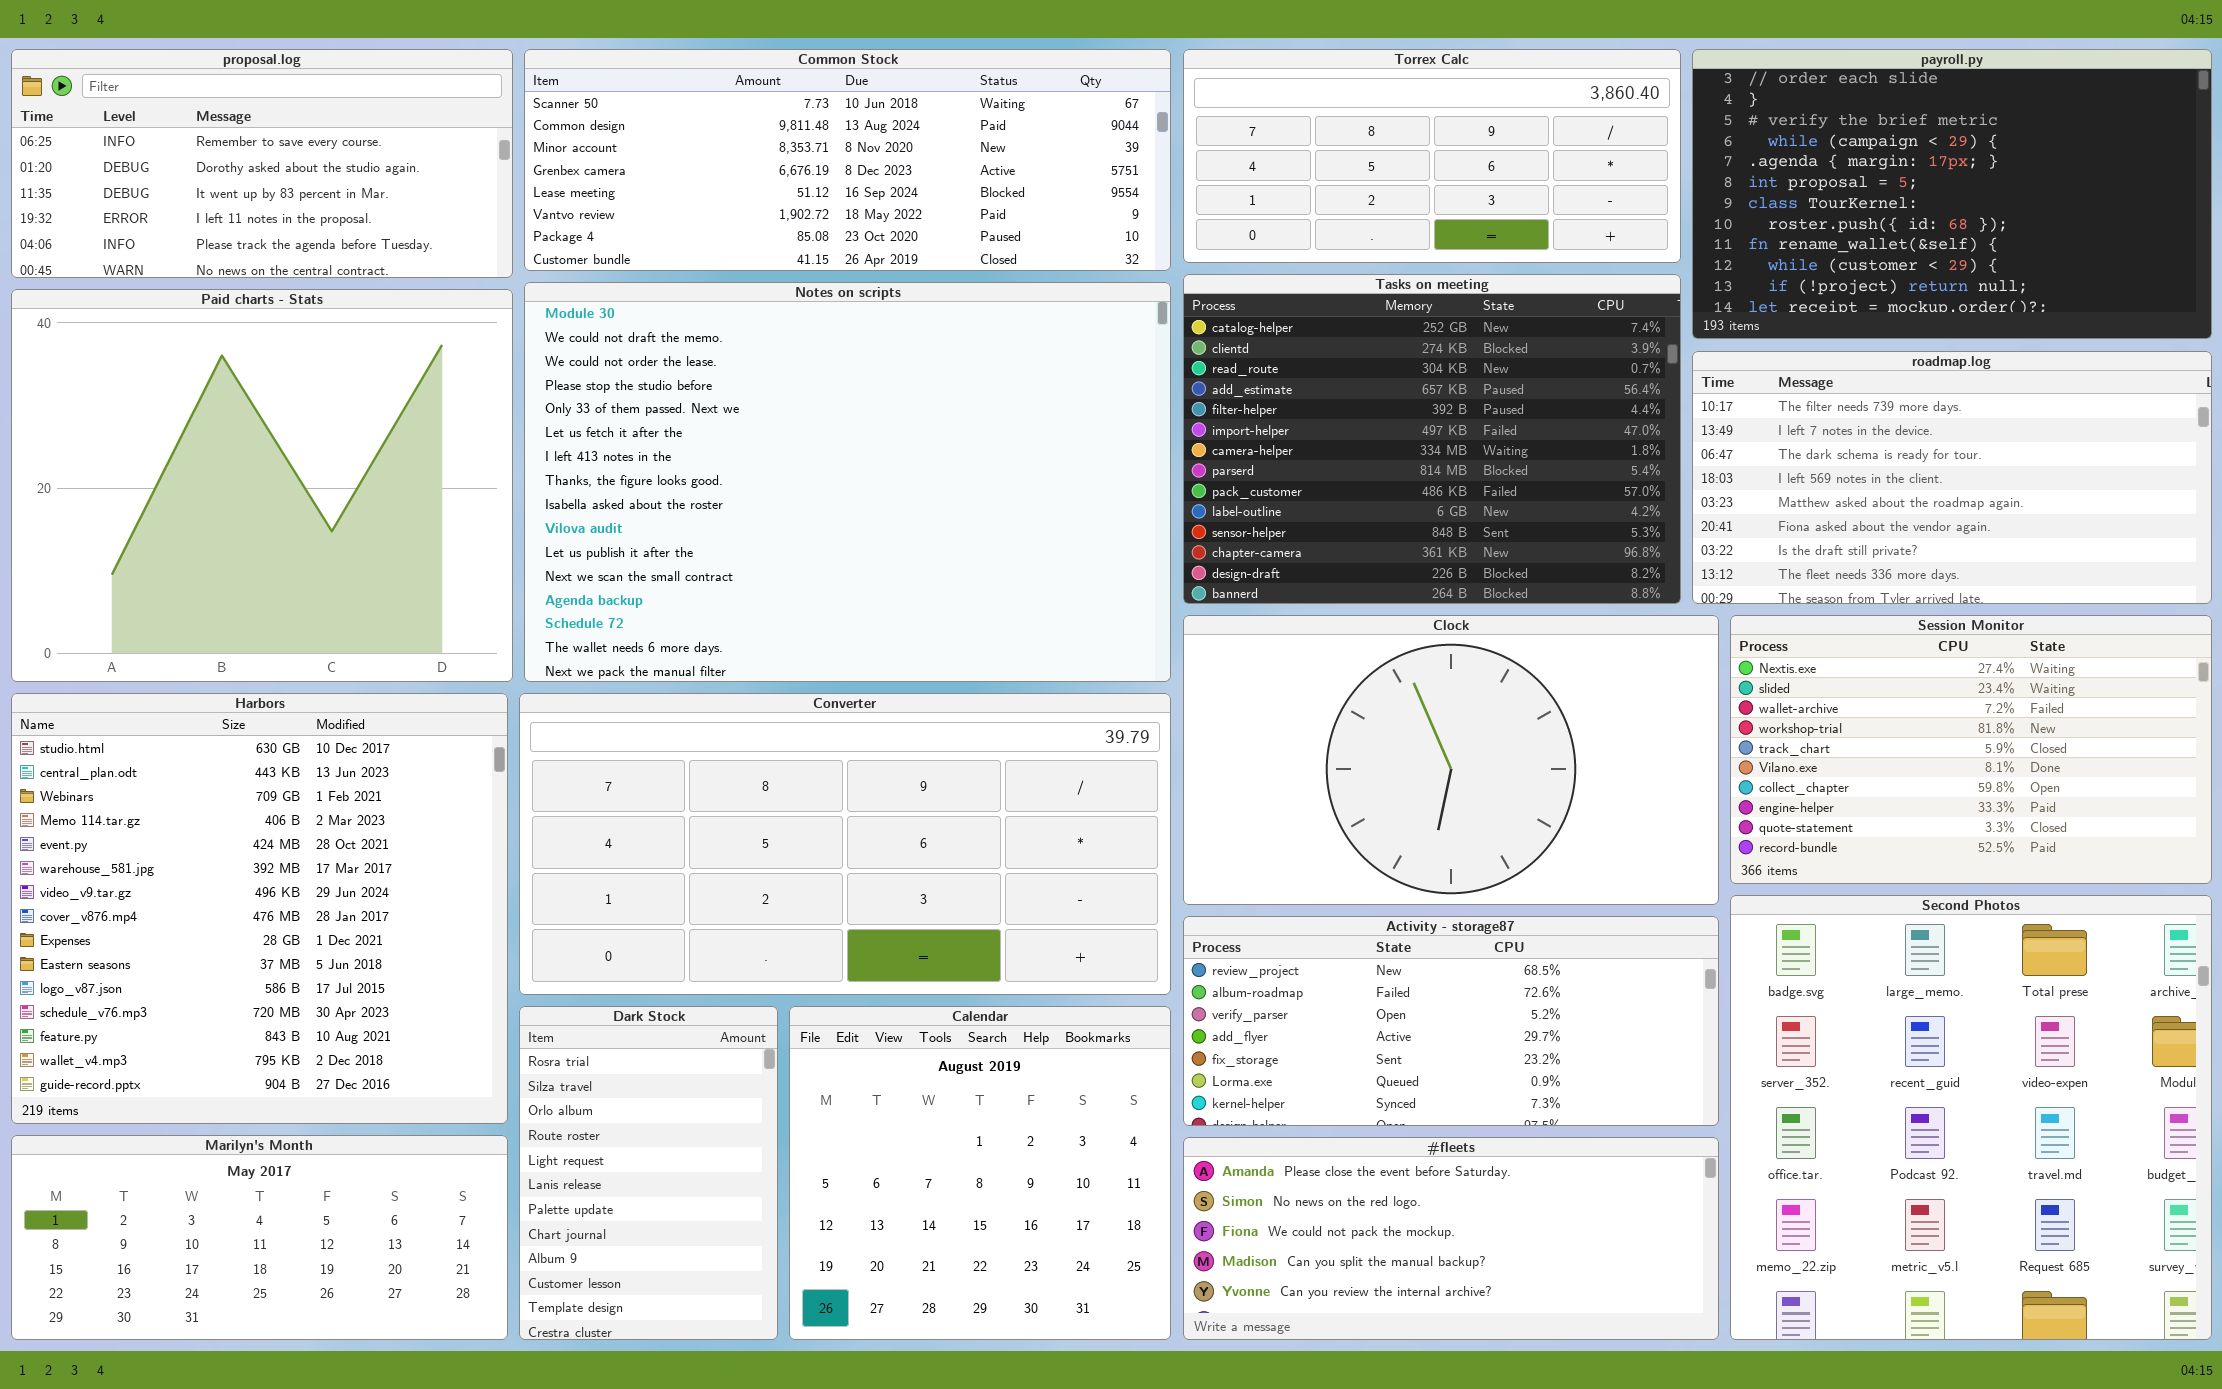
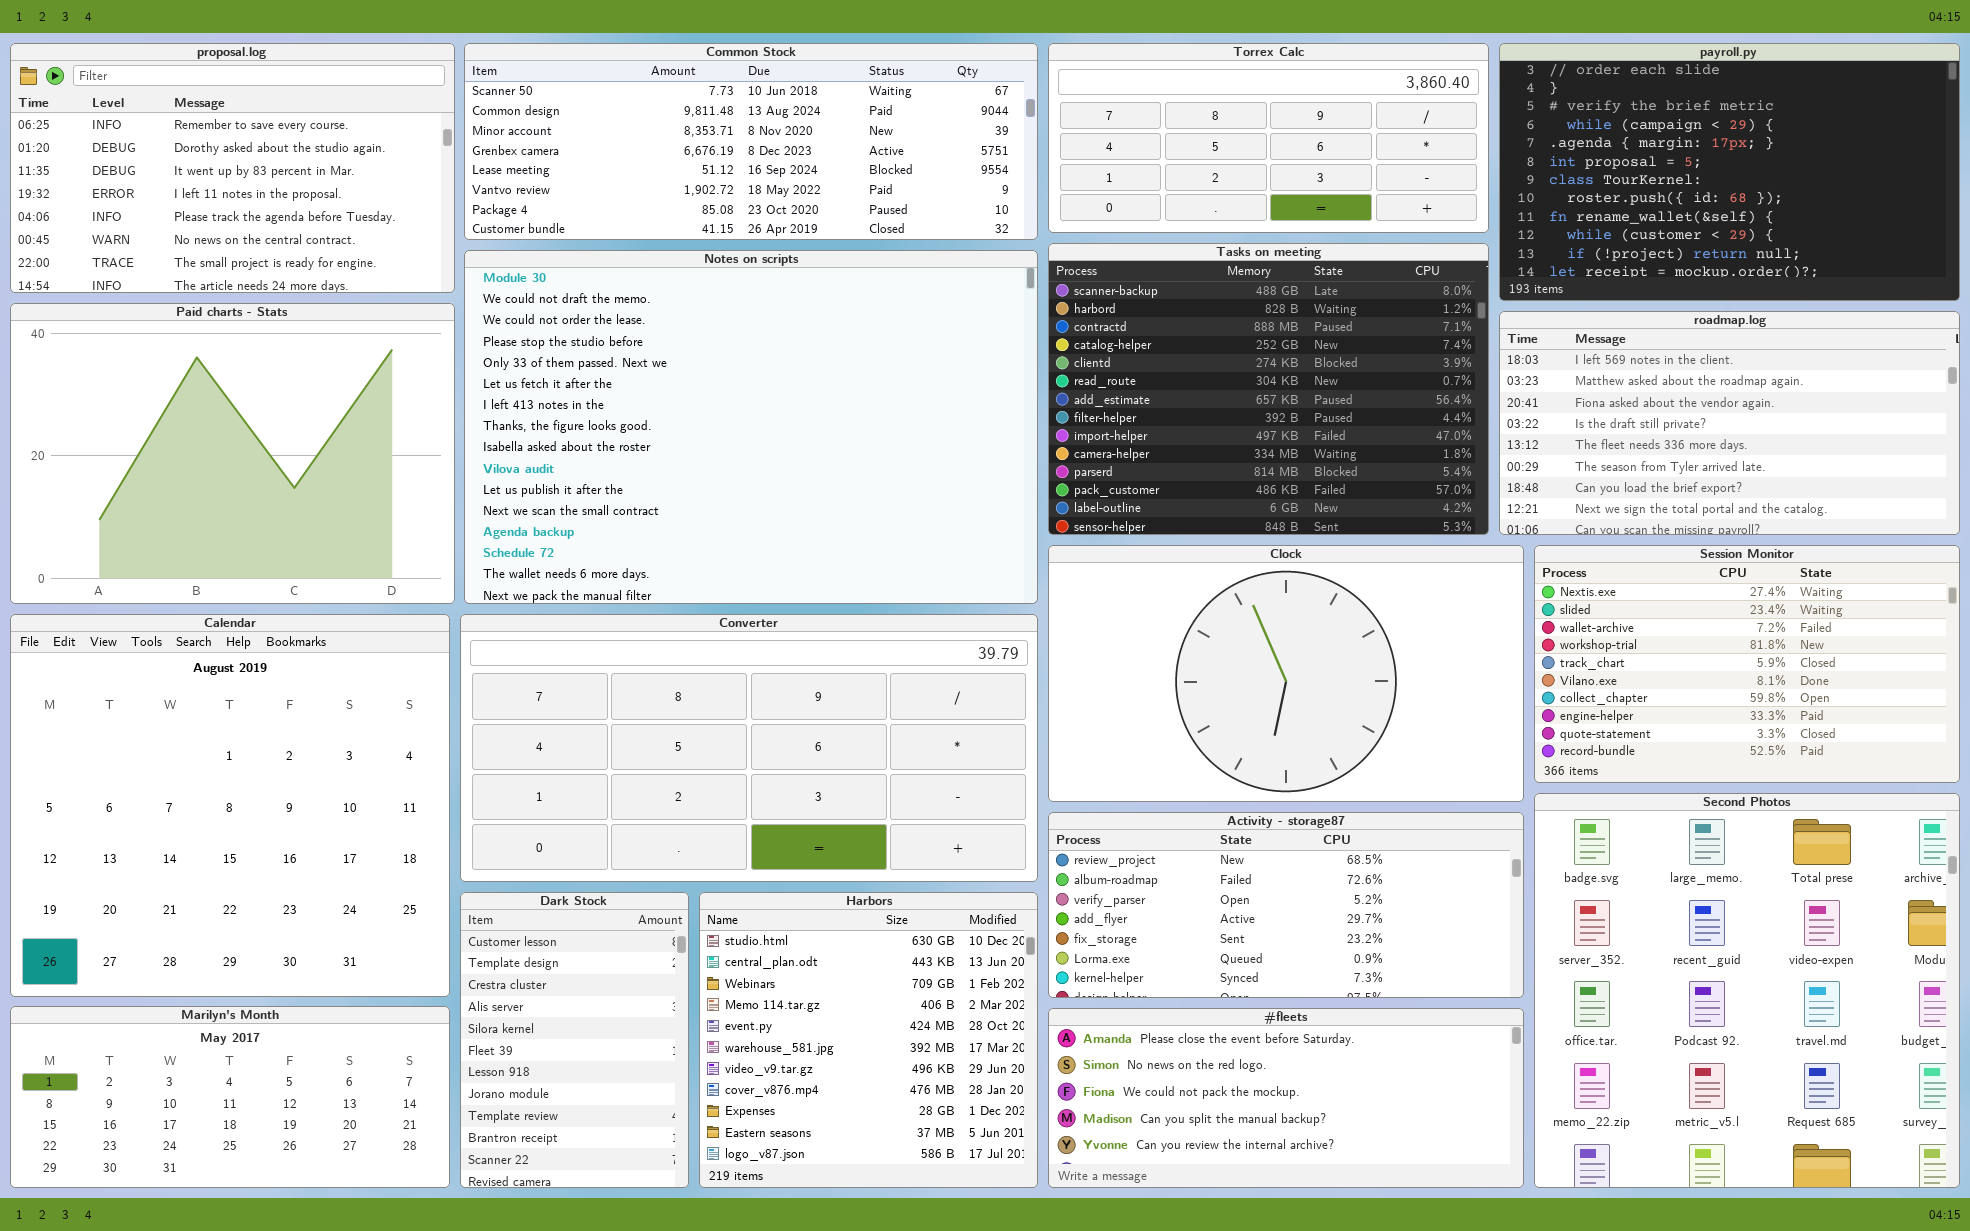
proposal.log: [11,49,513,278] -> [10,43,455,293], resized
Tasks on meeting: [1183,274,1681,604] -> [1048,243,1489,535], scrolled up 3 rows
Paid charts - Stats: [11,289,513,682] -> [10,303,455,604], resized
roadmap.log: [1692,351,2212,604] -> [1499,311,1960,535], scrolled down 3 rows
Harbors: [11,693,508,1124] -> [699,892,1038,1188], moved, resized
Dark Stock: [519,1006,778,1340] -> [460,892,689,1188], scrolled down 9 rows
Calendar: [789,1006,1171,1340] -> [10,614,450,997], moved, resized

